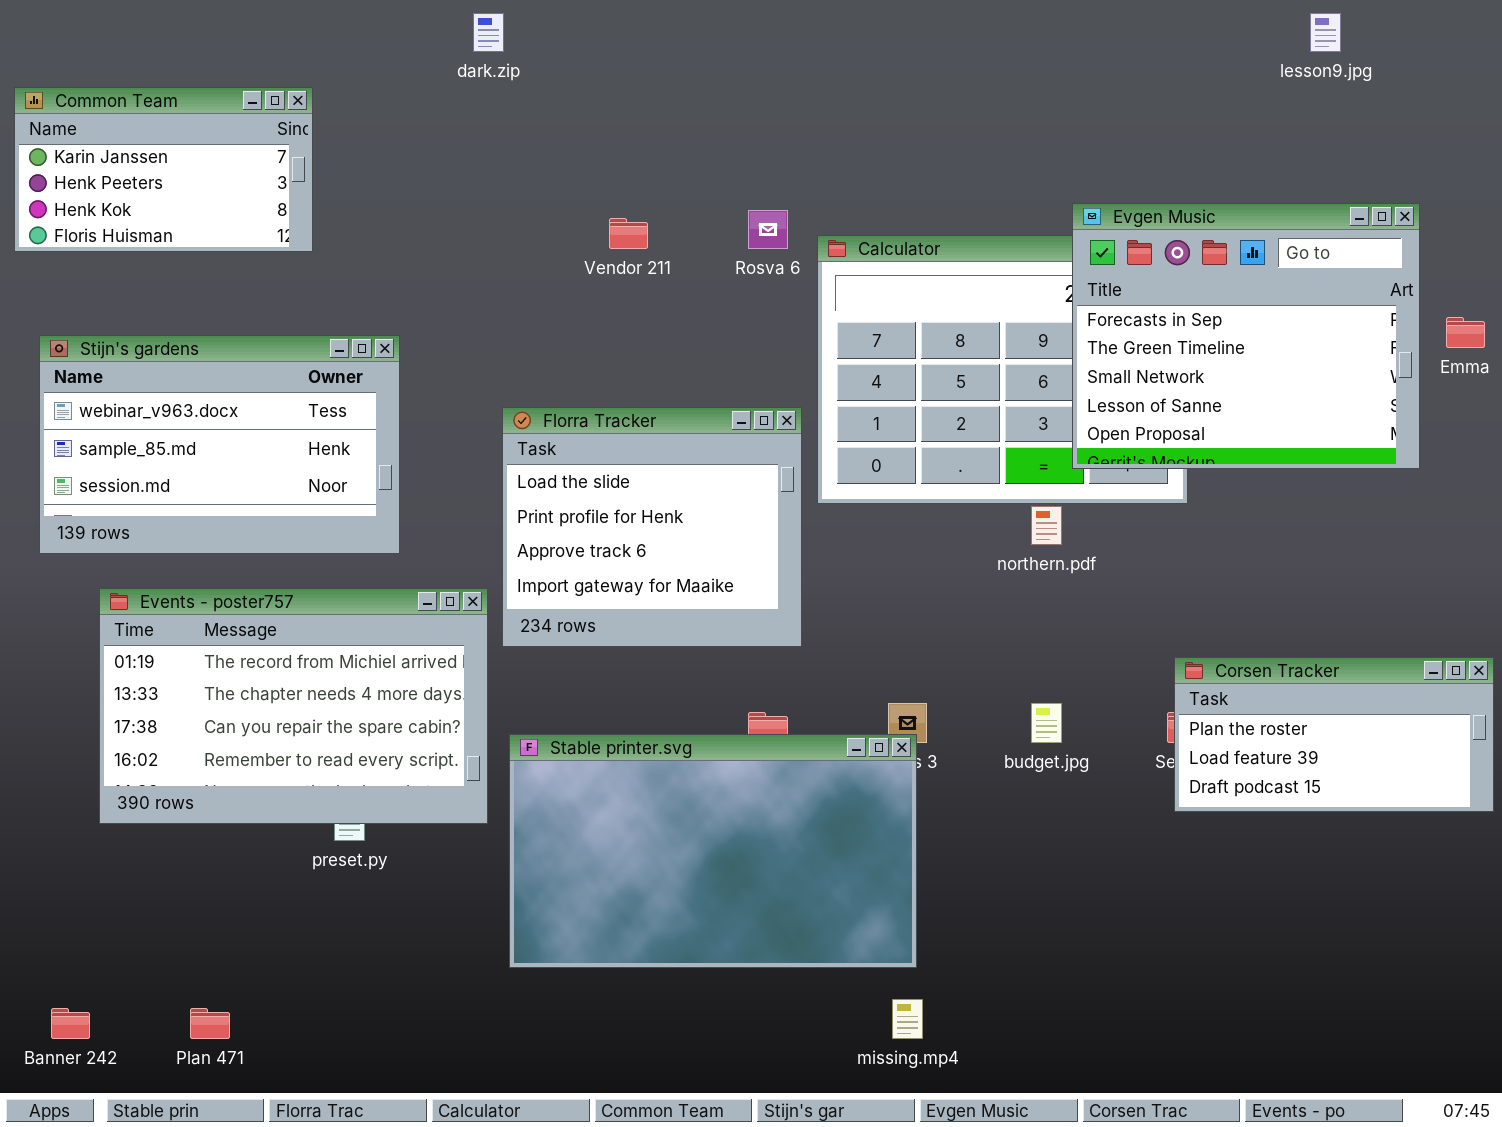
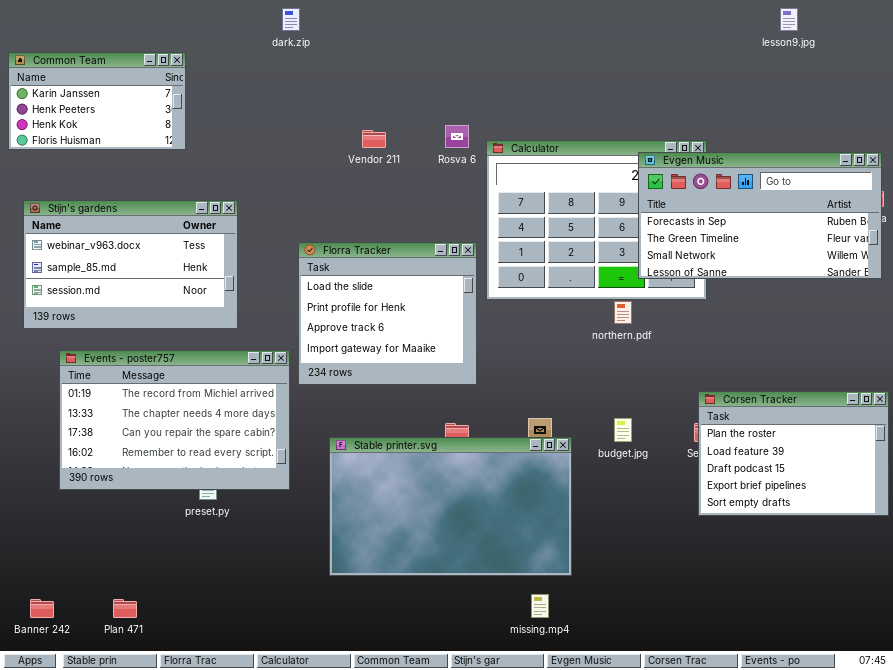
Evgen Music: [1072,203,1420,469] -> [638,152,882,279], resized
Corsen Tracker: [1174,657,1494,812] -> [698,391,889,516], resized
Stable printer.svg: [509,734,917,968] -> [329,437,572,576], moved

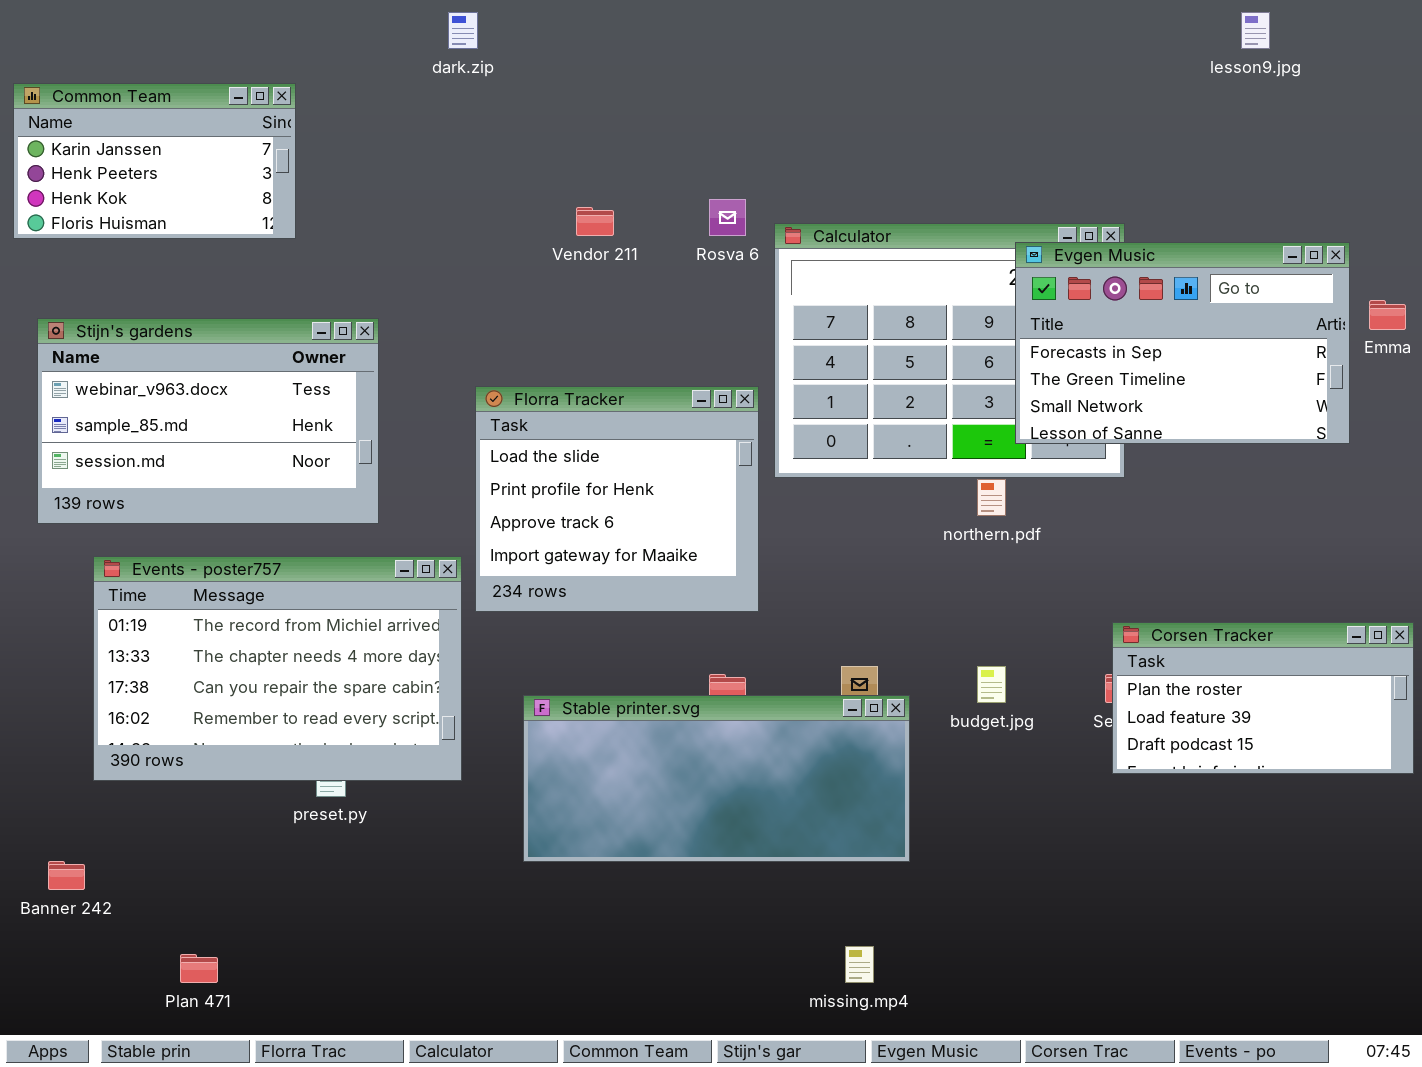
Evgen Music: [638,152,882,279] -> [1015,242,1350,444], resized
Corsen Tracker: [698,391,889,516] -> [1112,622,1414,774], resized
Stable printer.svg: [329,437,572,576] -> [523,695,910,862], resized
Banner 242: [30,599,54,618] -> [48,861,85,890], moved

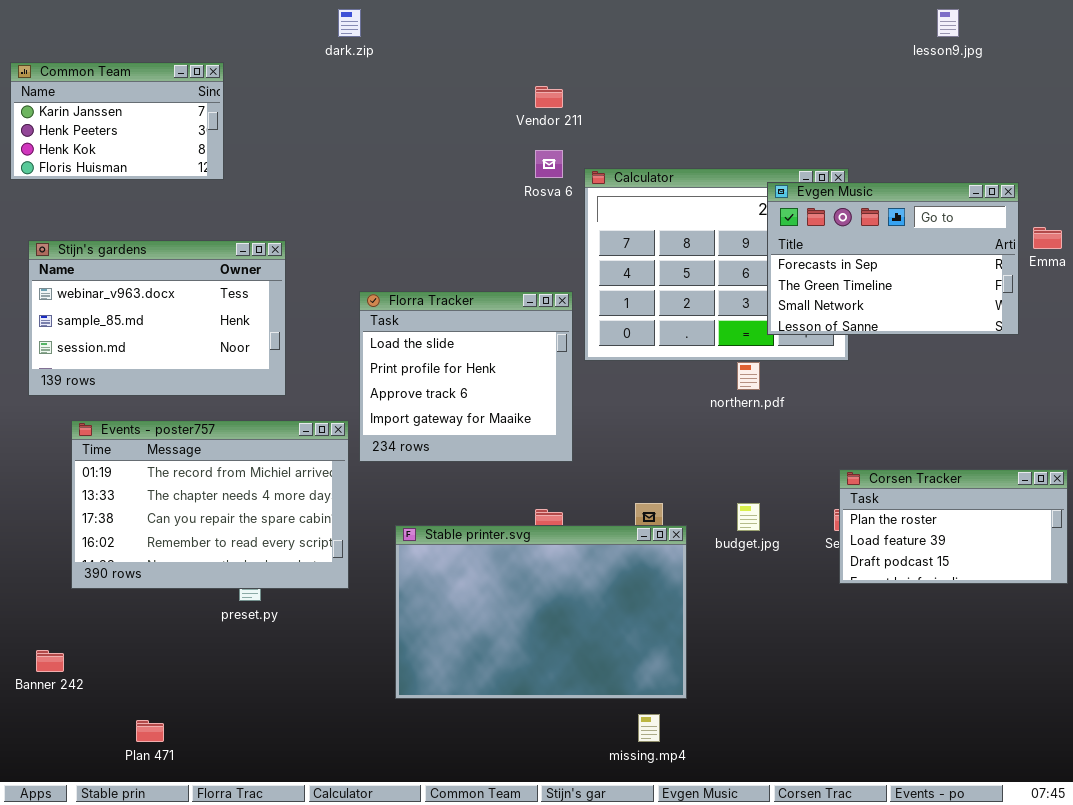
Vendor 211: [576,207,614,236] -> [535,86,563,108], moved
Stable printer.svg: [523,695,910,862] -> [395,525,687,699], resized

